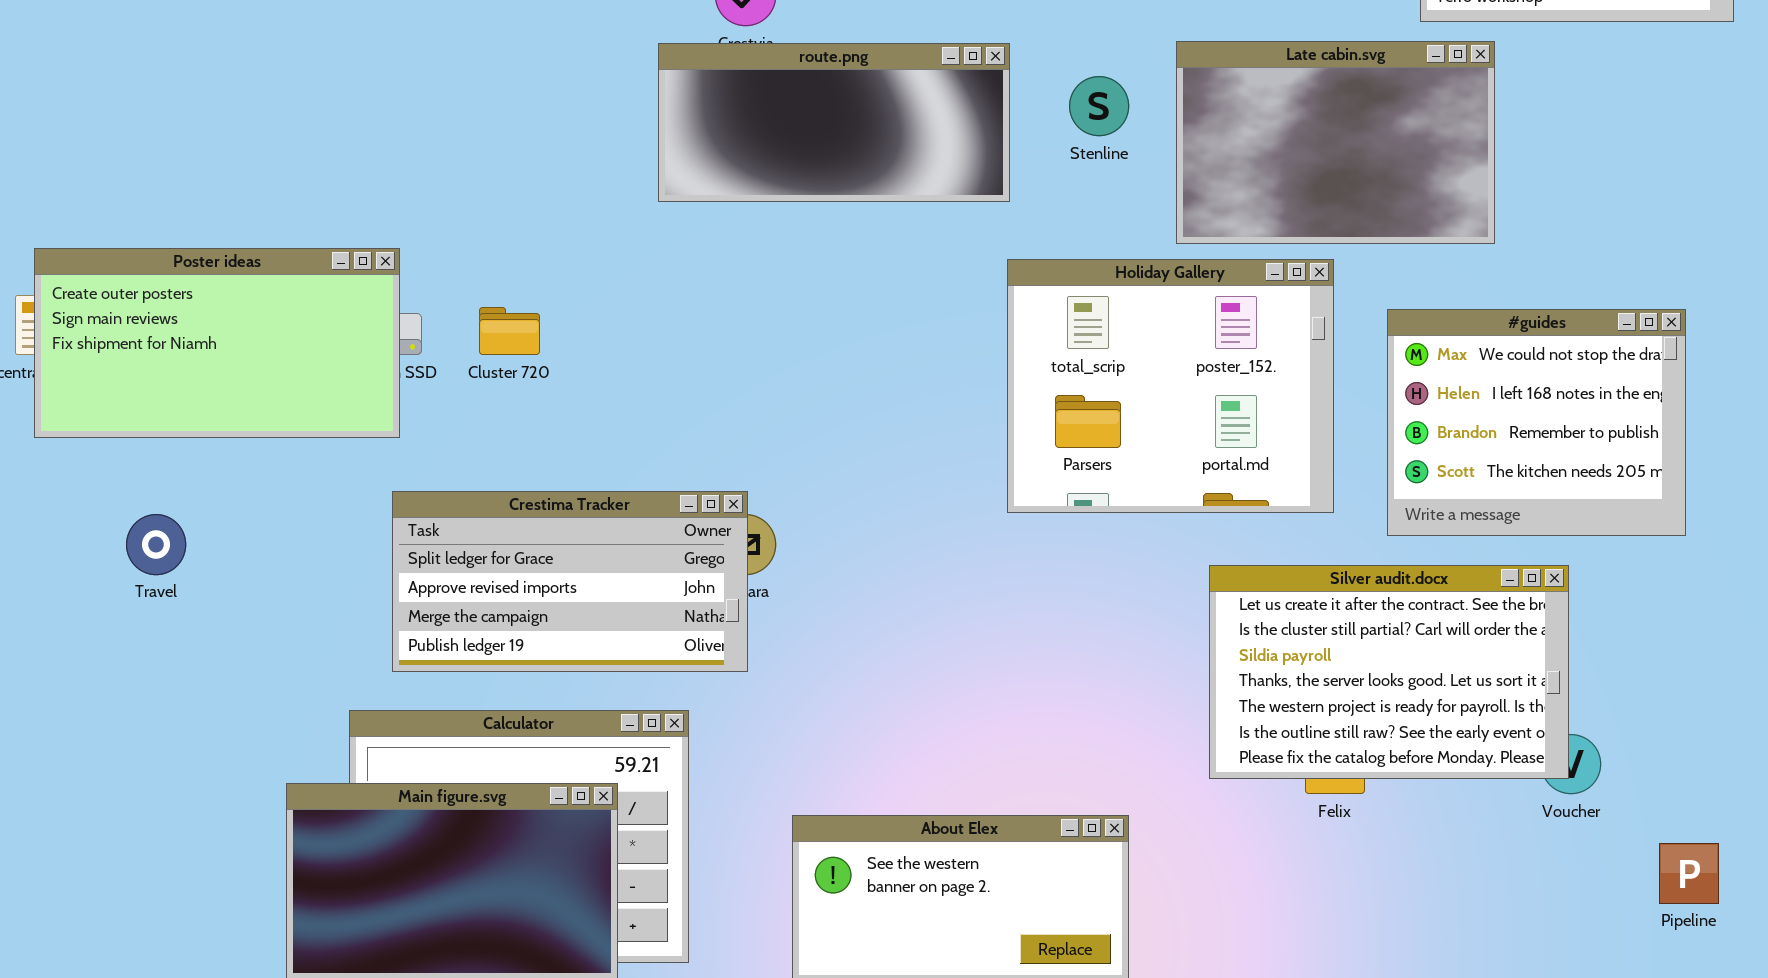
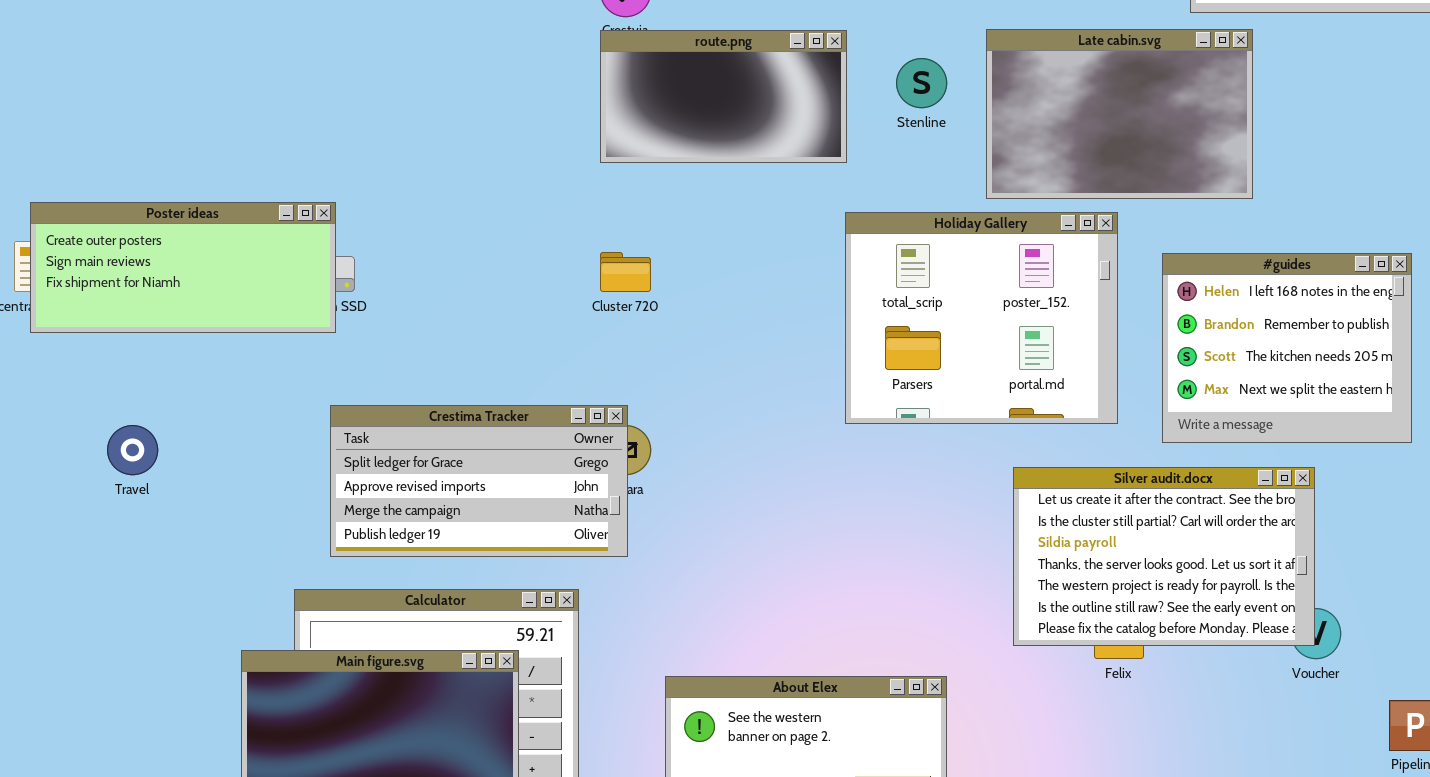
route.png: [658,43,1010,202] -> [600,30,847,163], resized
Poster ideas: [34,248,400,438] -> [30,202,336,333], resized
Cluster 720: [479,307,540,355] -> [600,252,651,292], moved
#guides: [1387,309,1686,536] -> [1162,253,1412,443], scrolled down 1 row

